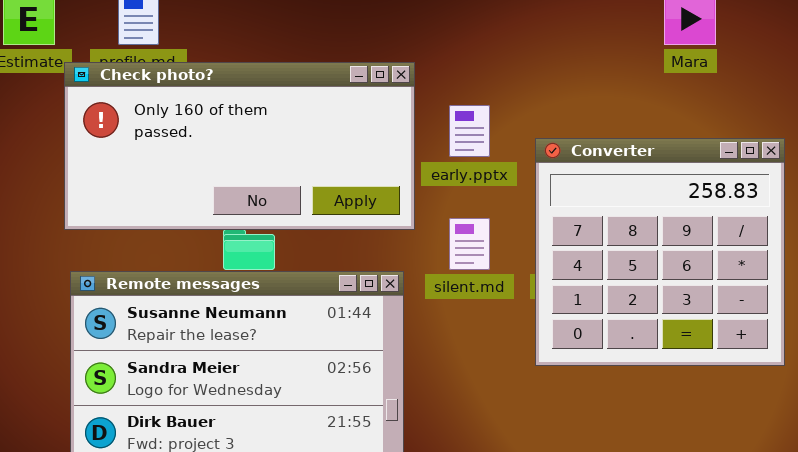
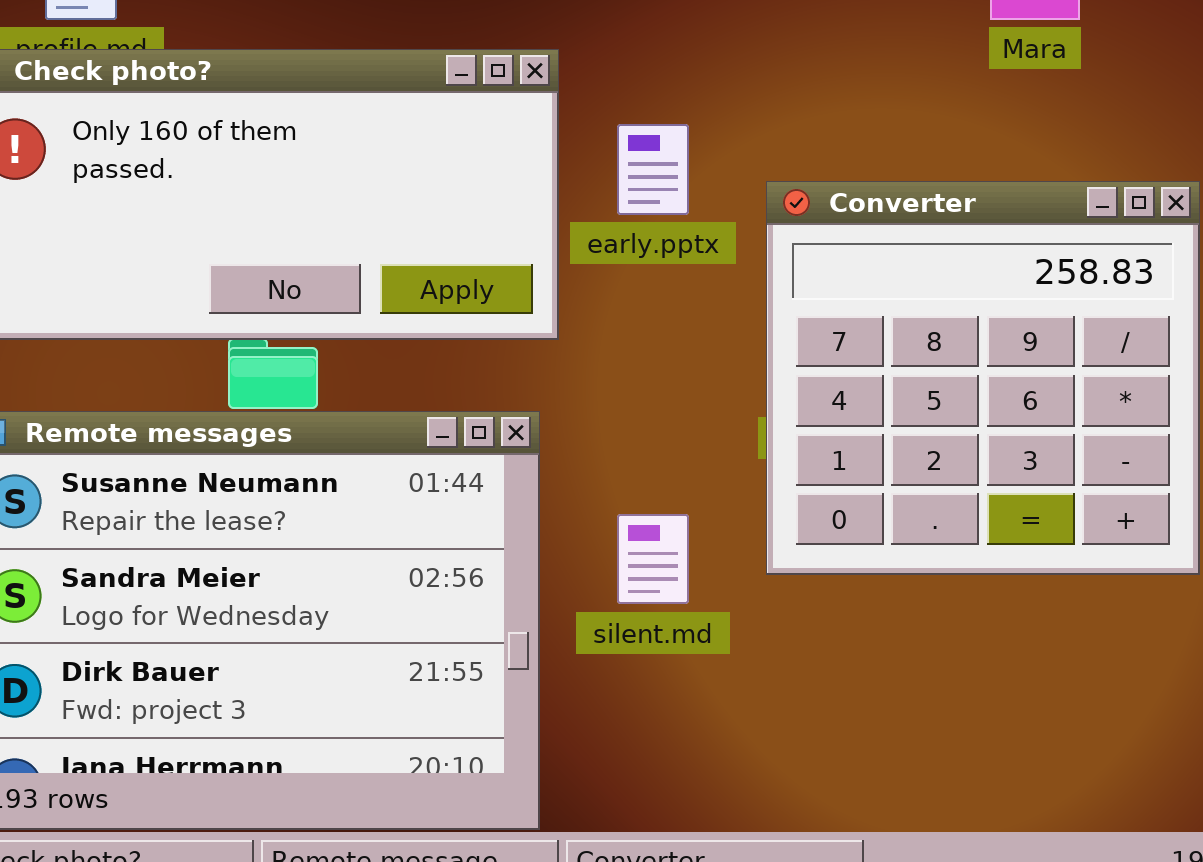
silent.md: [449,218,490,270] -> [617,514,689,604], moved

